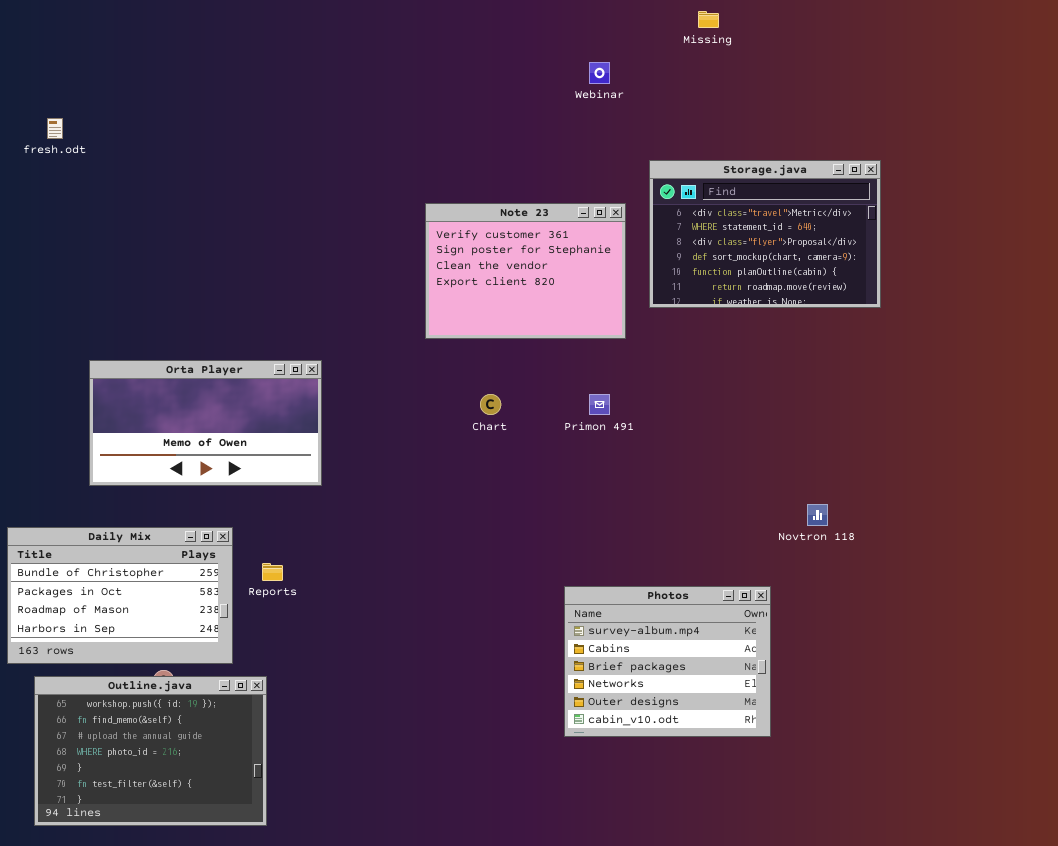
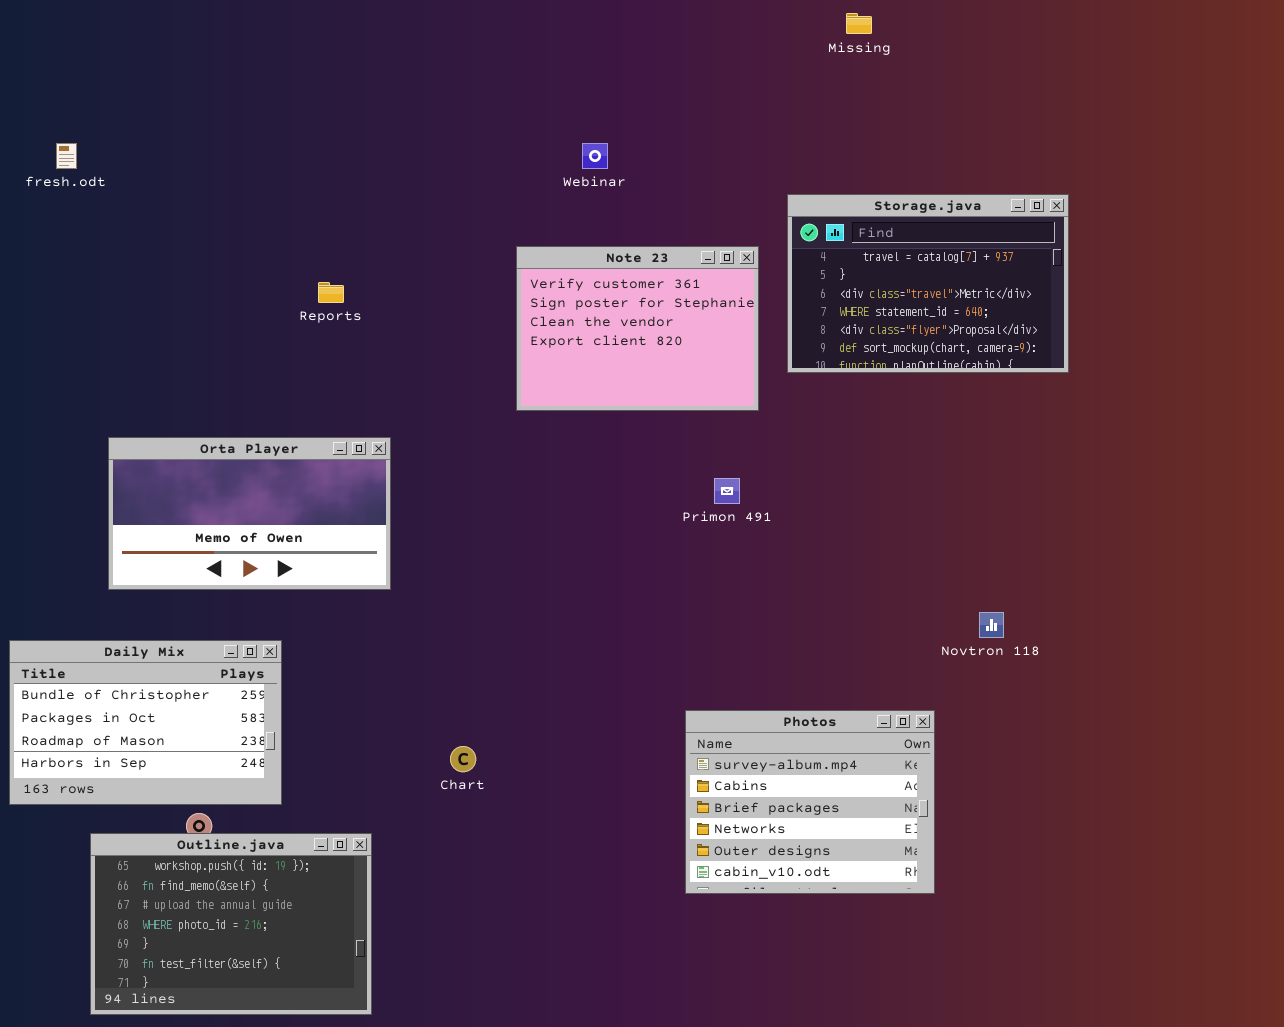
Webinar: [589,62,610,84] -> [582,143,608,169], moved
Storage.java: [649,160,881,308] -> [787,194,1069,373], scrolled up 2 rows
Chart: [480,394,501,415] -> [450,746,476,772], moved
Reports: [262,563,283,581] -> [318,282,344,303], moved
Outline.java: [34,676,267,826] -> [90,833,372,1015], moved

